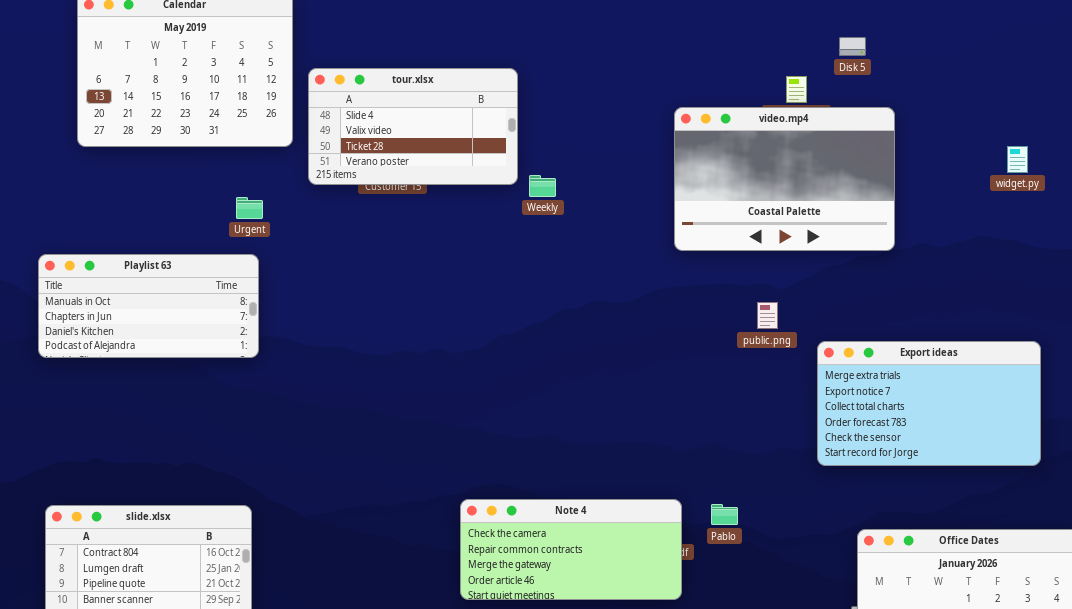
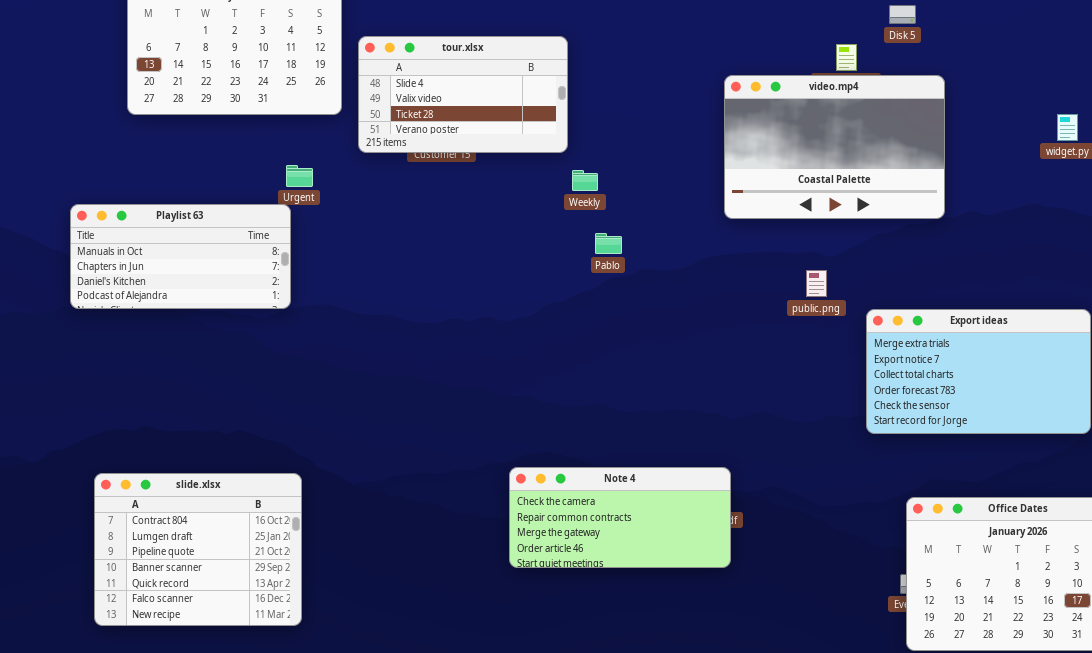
Weekly: [529,175,556,197] -> [572,170,598,191], moved
Playlist 63: [38,254,259,358] -> [70,204,291,309], moved
Pablo: [711,504,738,525] -> [595,233,622,254], moved

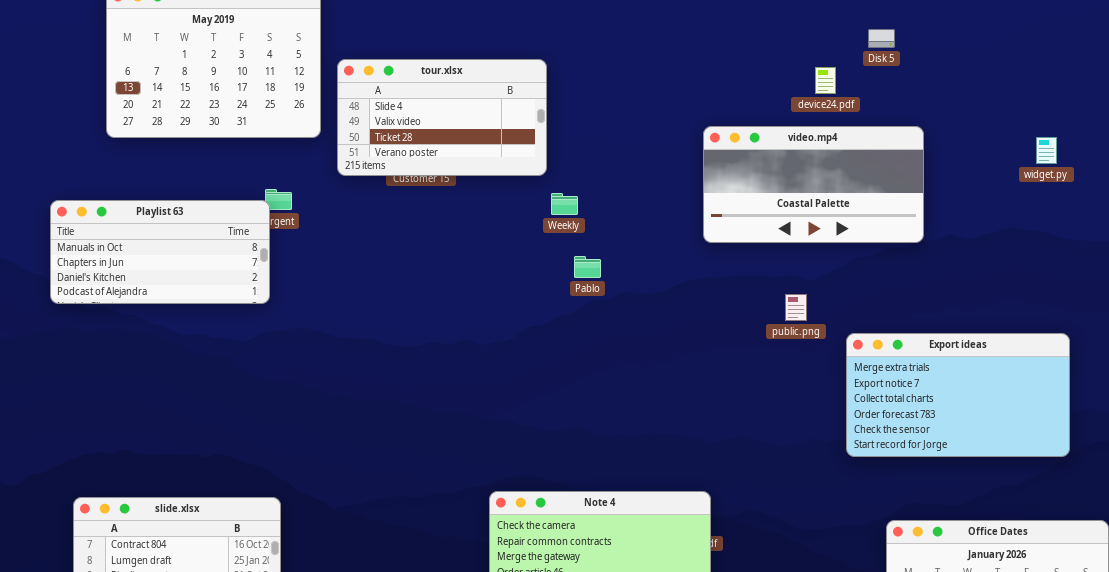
video.mp4: [724,75,945,219] -> [703,126,924,243], resized
Playlist 63: [70,204,291,309] -> [50,200,270,304], moved

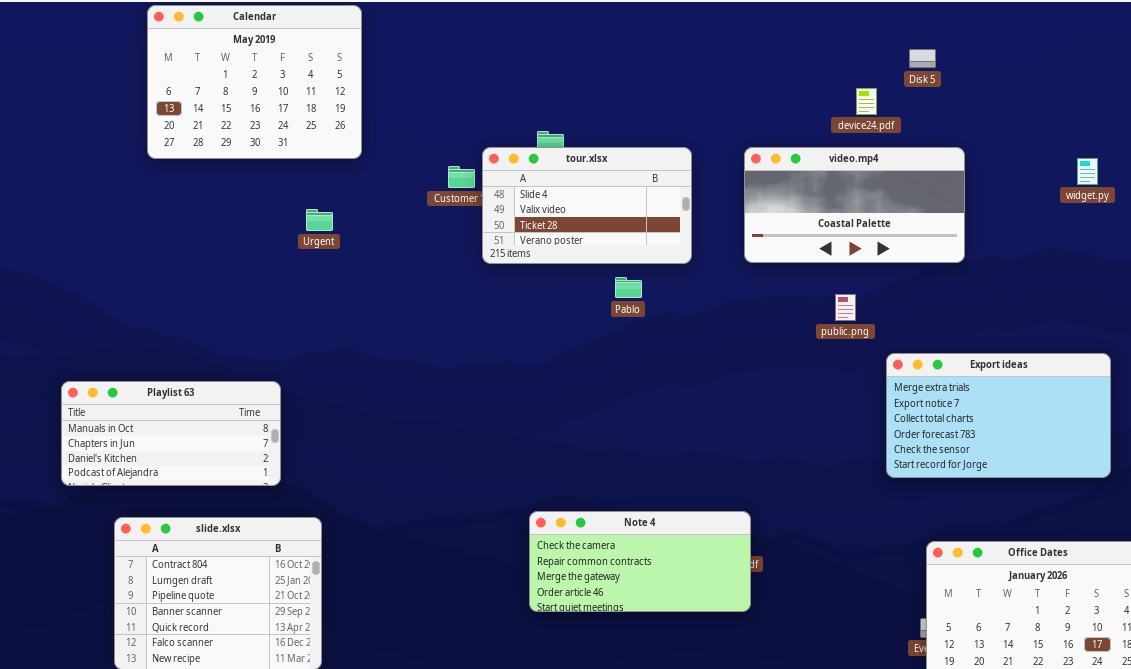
tour.xlsx: [337,59,547,176] -> [482,147,692,264], moved
Playlist 63: [50,200,270,304] -> [61,381,281,486], moved
public.png: [785,294,807,321] -> [835,294,856,321], moved

